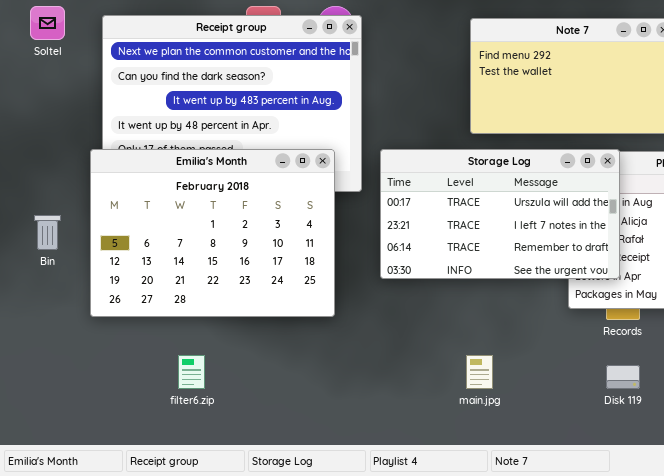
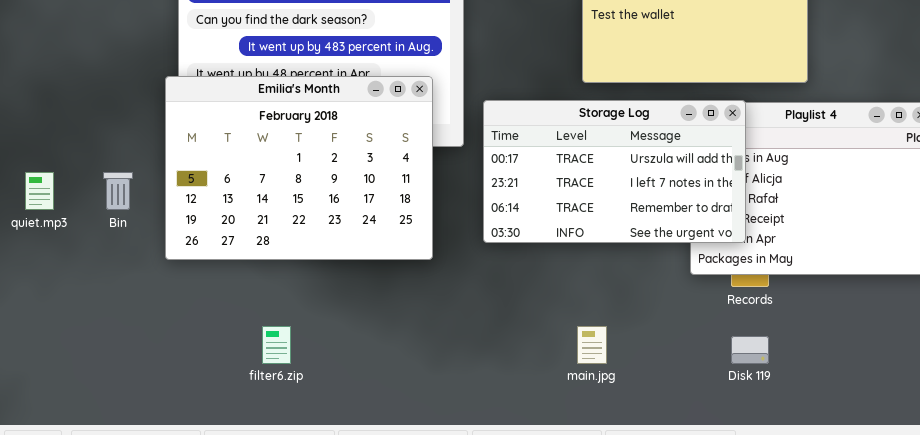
Emilia's Month: [90,149,335,317] -> [165,76,433,260], moved

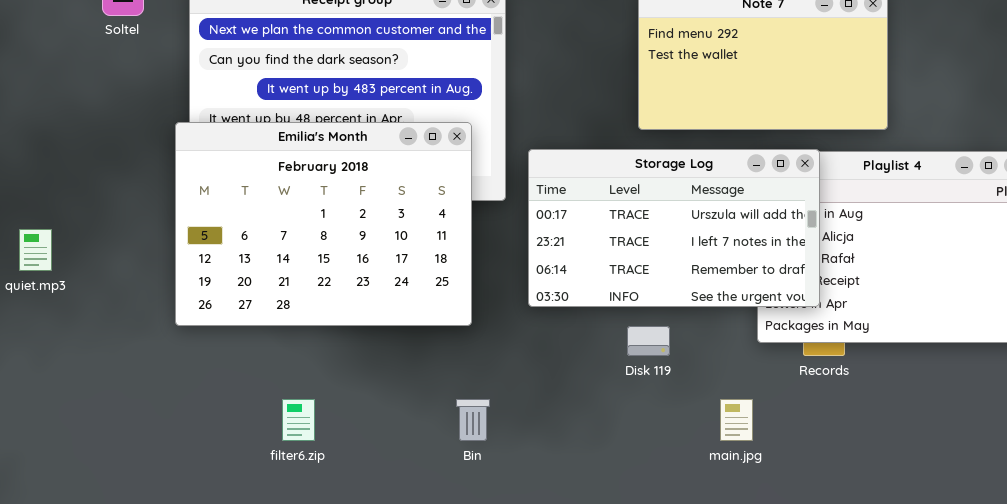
Bin: [103,172,133,210] -> [456,399,490,441], moved
main.jpg: [577,326,607,364] -> [720,399,753,441], moved
Disk 119: [731,336,769,364] -> [627,326,670,356], moved

